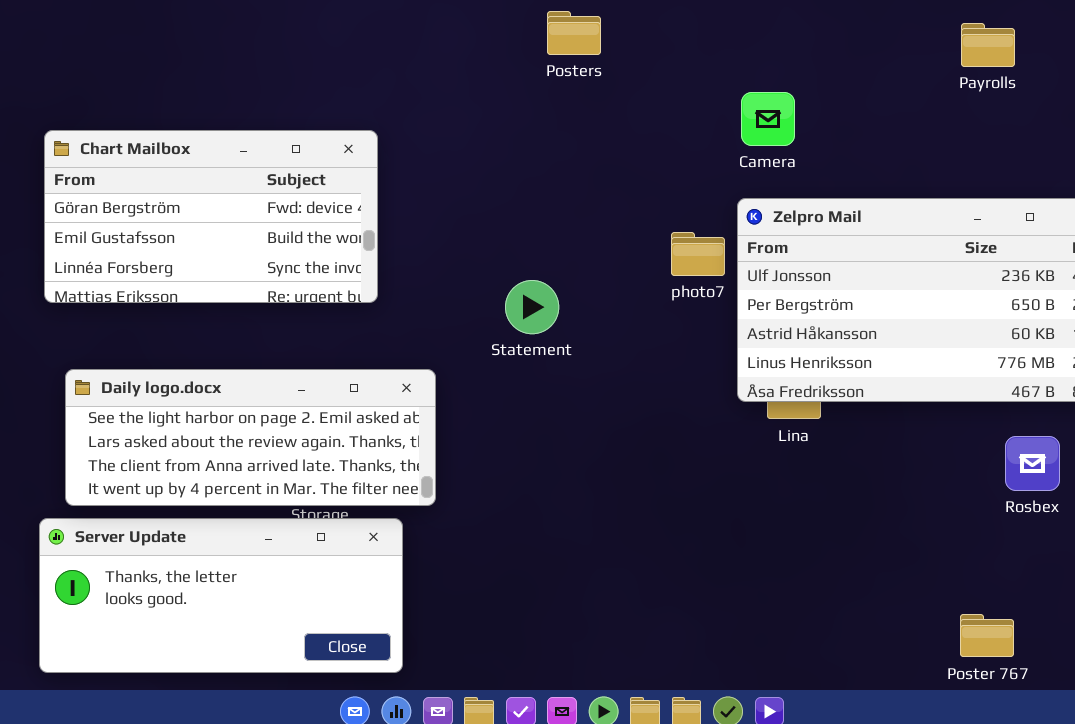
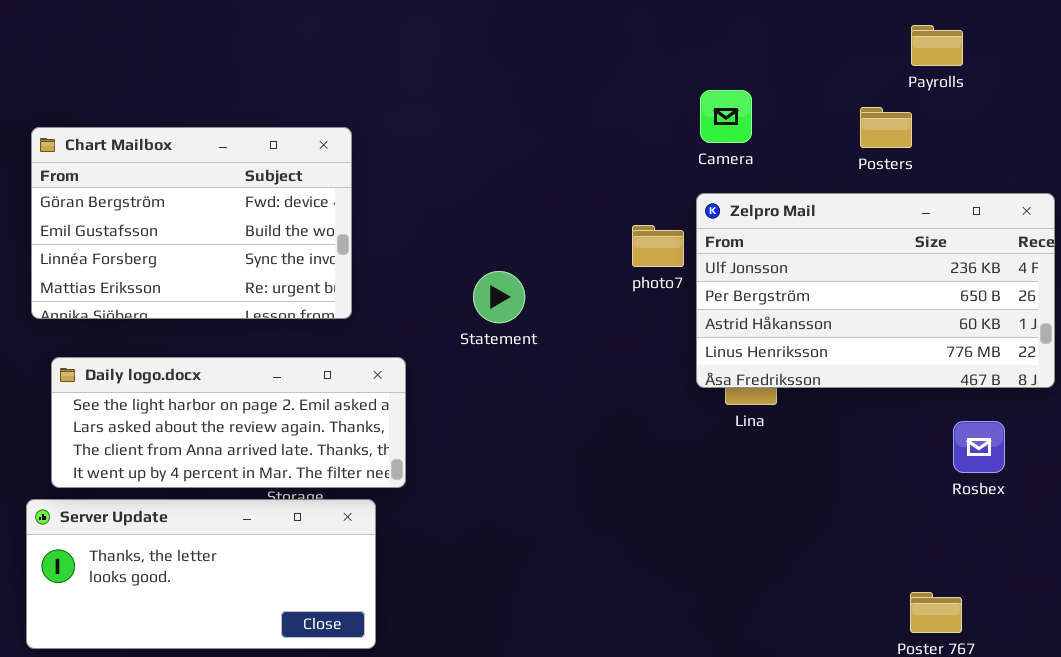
Posters: [547,11,601,55] -> [860,107,912,148], moved
Chart Mailbox: [44,130,378,303] -> [31,127,352,319], resized

